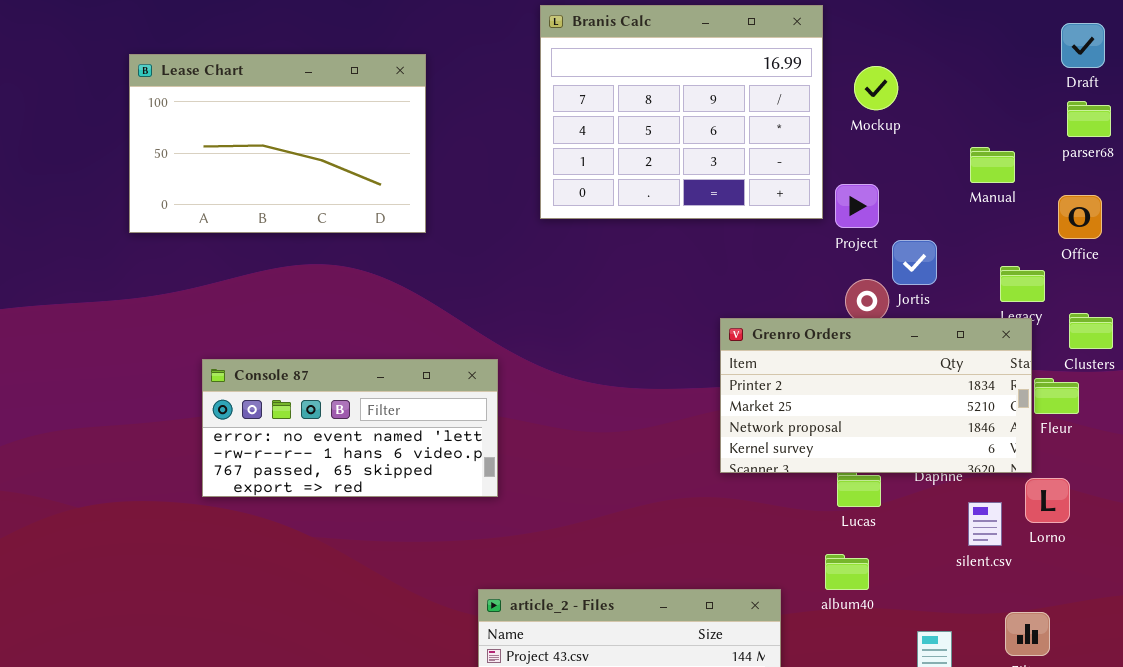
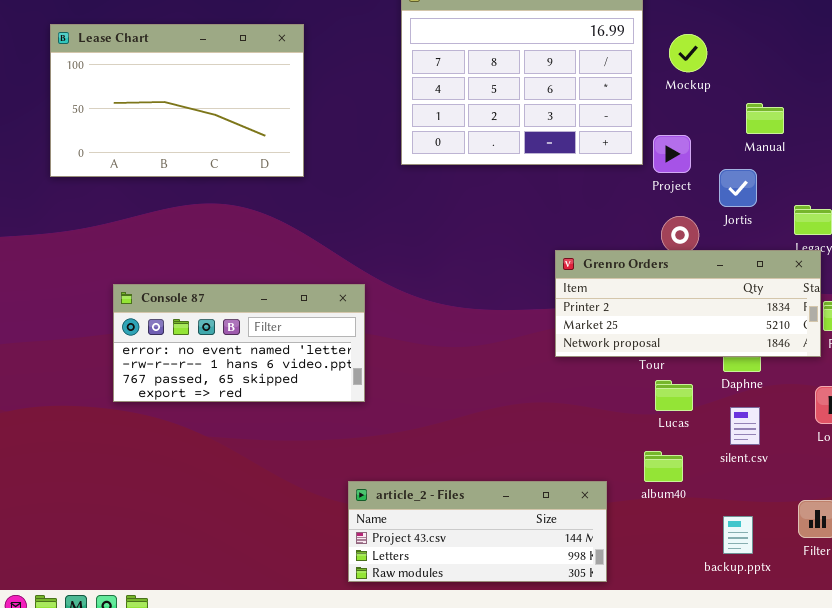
Manual: [970,147,1015,183] -> [746,103,784,134], moved
Jortis: [892,240,937,285] -> [719,169,757,207], moved
Grenro Orders: [720,318,1032,473] -> [555,250,821,357], resized
silent.csv: [968,502,1002,546] -> [730,407,760,445], moved

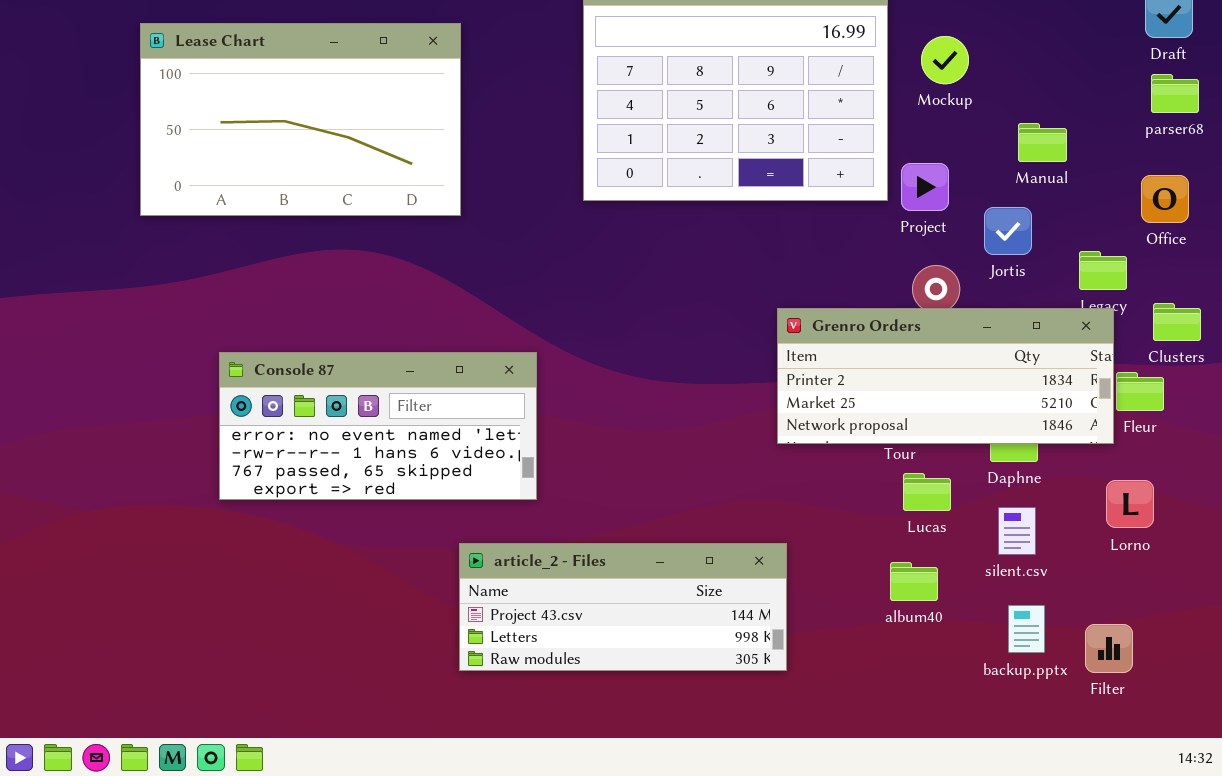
article_2 - Files: [348,481,607,582] -> [459,543,787,671], moved
backup.pptx: [723,516,753,554] -> [1008,605,1045,653], moved

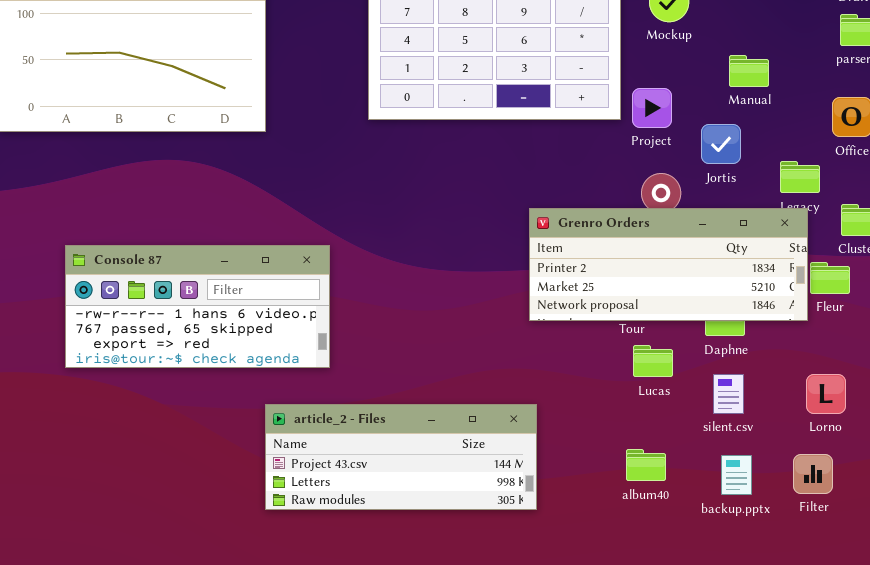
Console 87: [219,352,537,500] -> [65,245,330,368], scrolled down 1 row
Lorno: [1106,480,1154,528] -> [806,374,846,414], moved
album40: [890,562,938,601] -> [626,449,666,481], moved
Filter: [1085,624,1133,673] -> [793,454,833,494], moved

